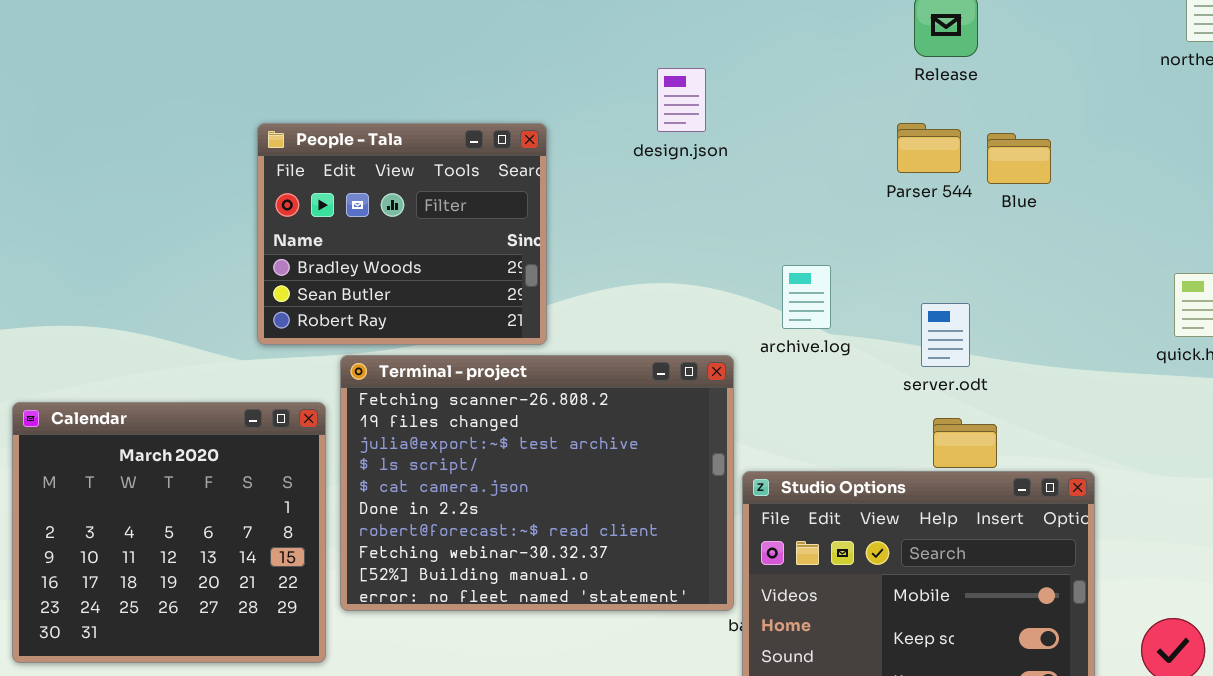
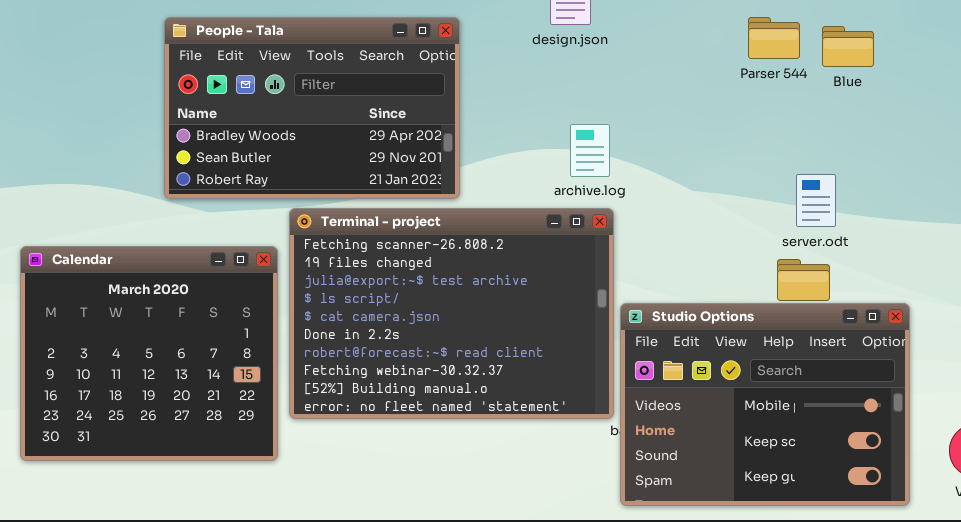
People - Tala: [257,123,547,345] -> [164,17,460,199], resized
archive.log: [782,265,831,329] -> [570,124,610,177], moved
server.odt: [921,303,970,367] -> [796,174,836,227], moved

